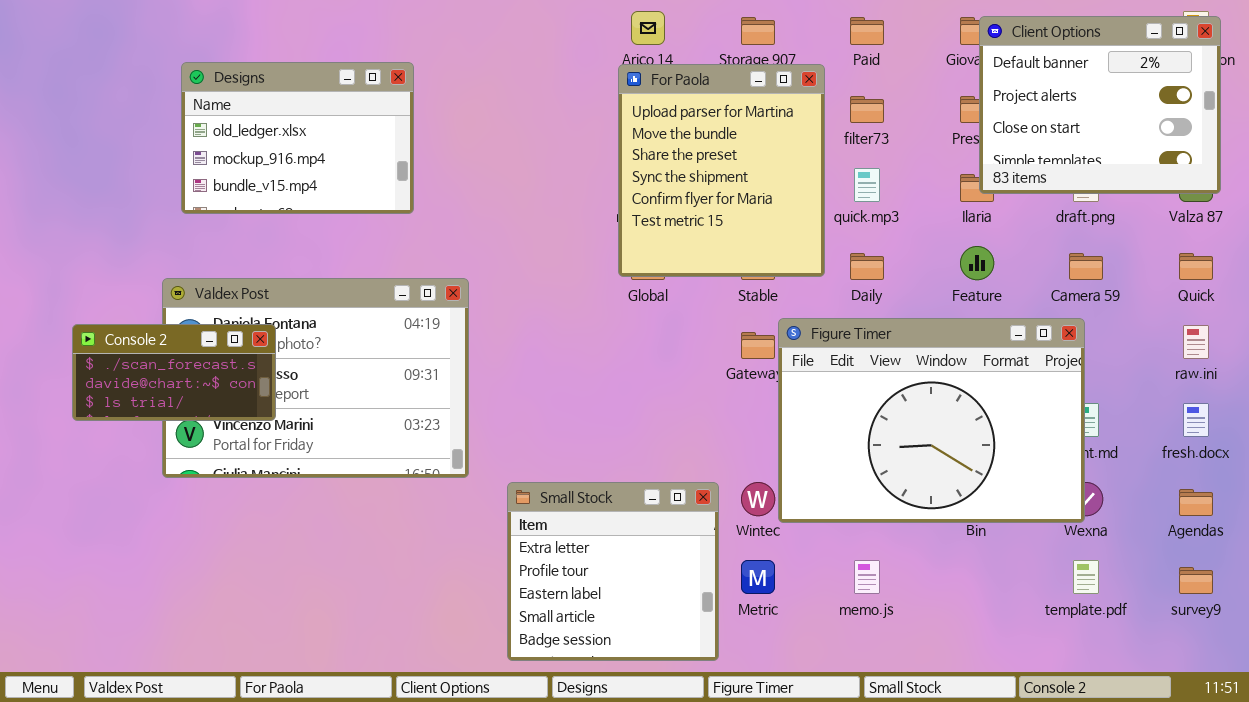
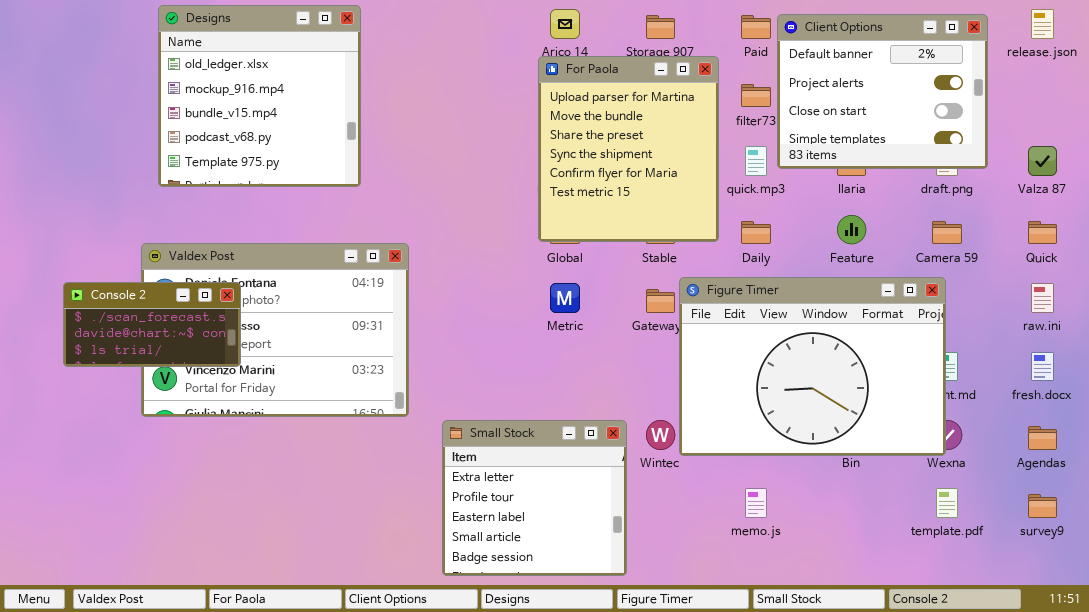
Client Options: [979,16,1221,194] -> [777,14,988,169], moved
Designs: [181,62,414,214] -> [158,5,361,187], resized
Metric: [741,560,775,594] -> [550,283,580,313], moved

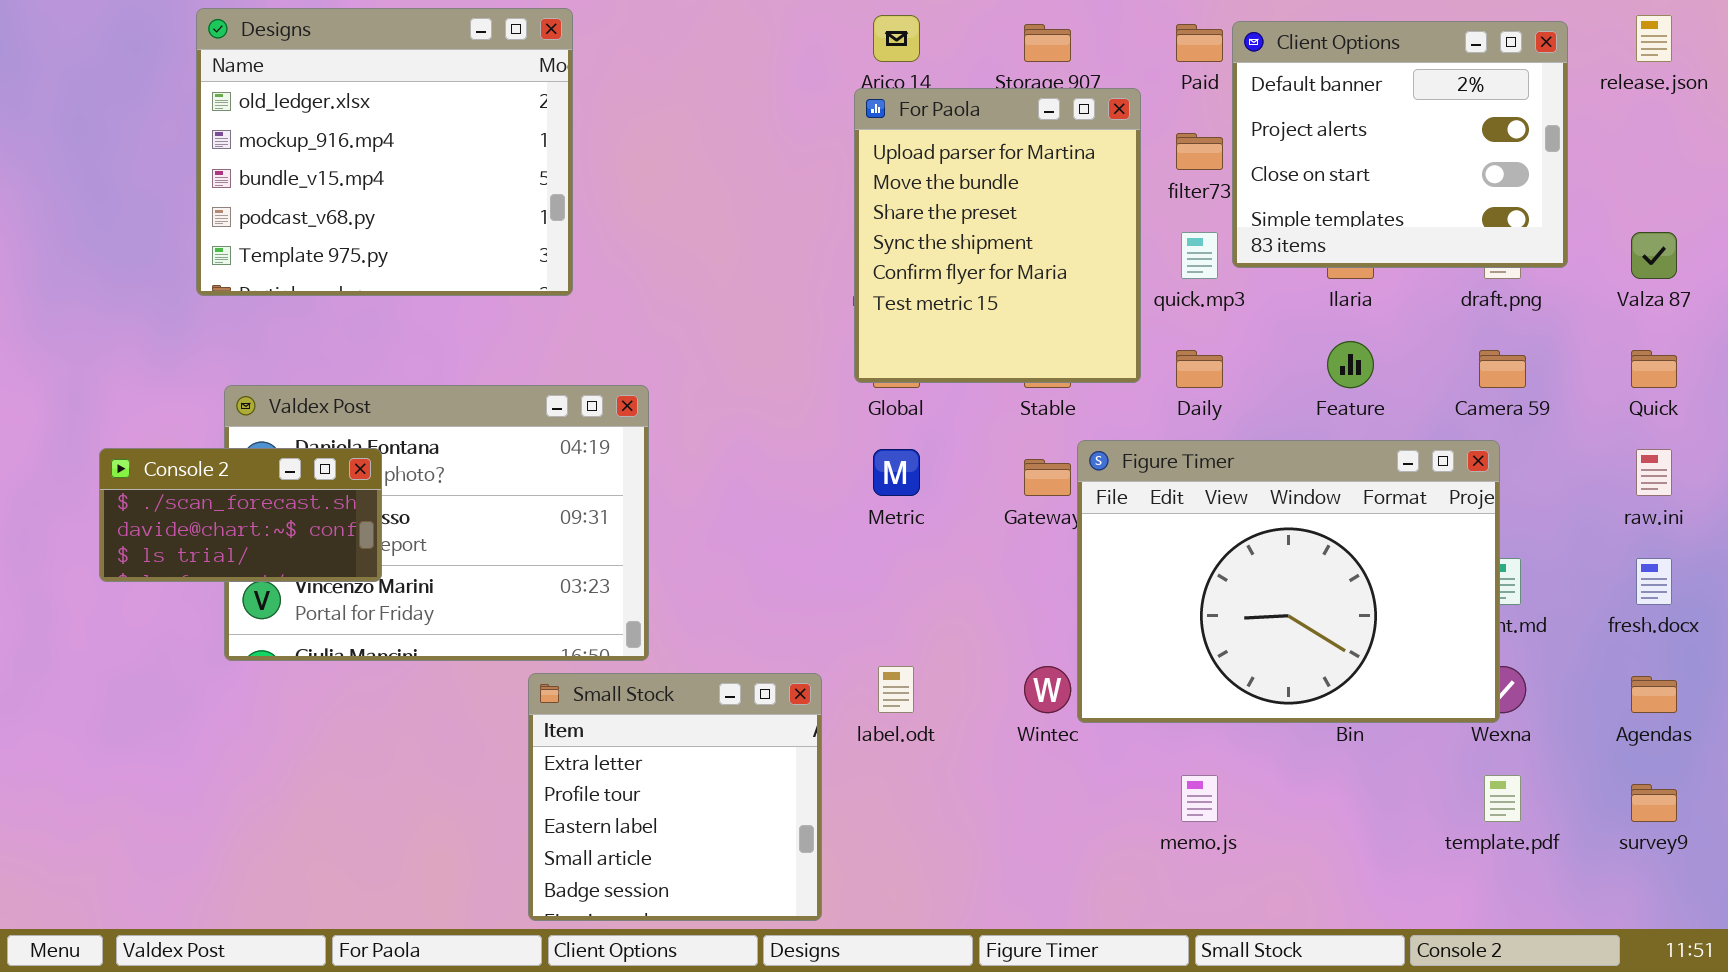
Designs: [158,5,361,187] -> [196,8,573,296], resized
Small Stock: [442,420,627,576] -> [528,673,822,921], moved

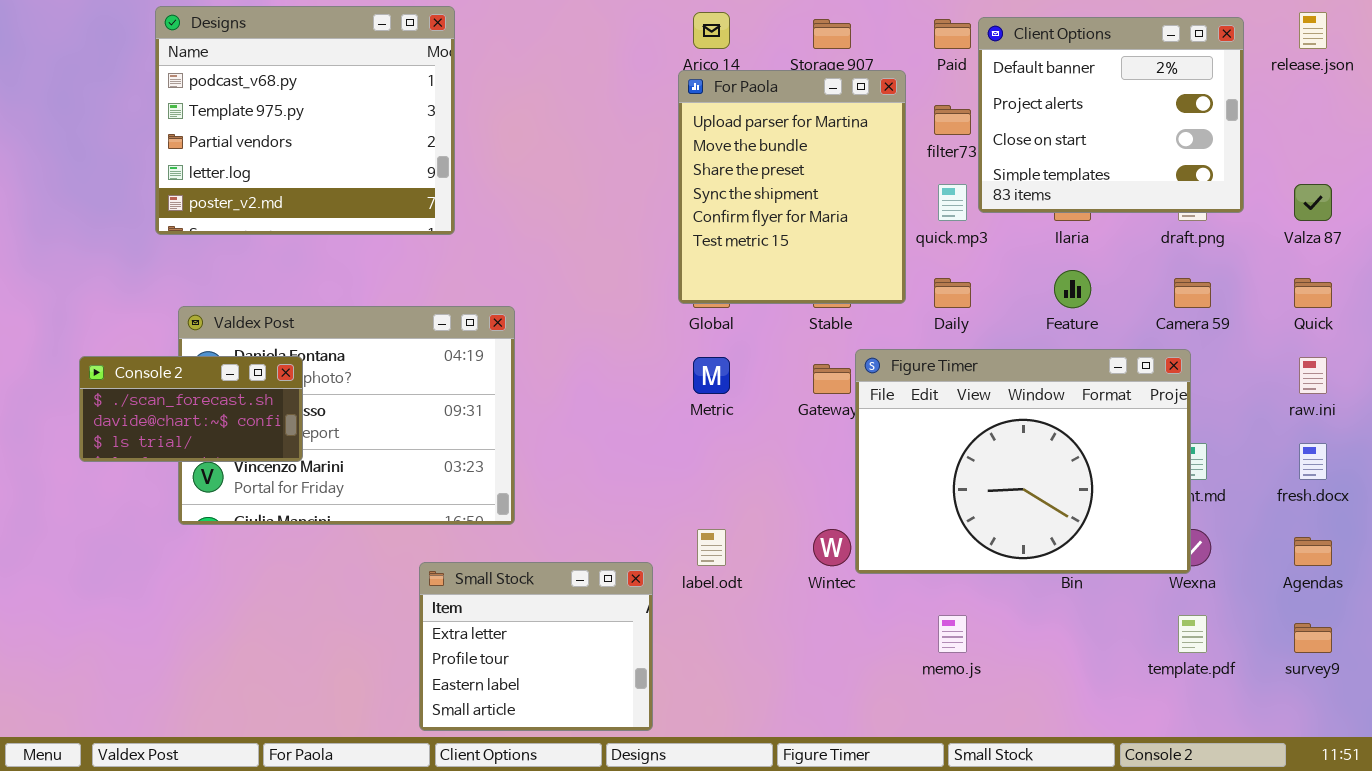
Designs: [196,8,573,296] -> [155,6,455,235], scrolled down 3 rows
Small Stock: [528,673,822,921] -> [419,562,653,731], resized

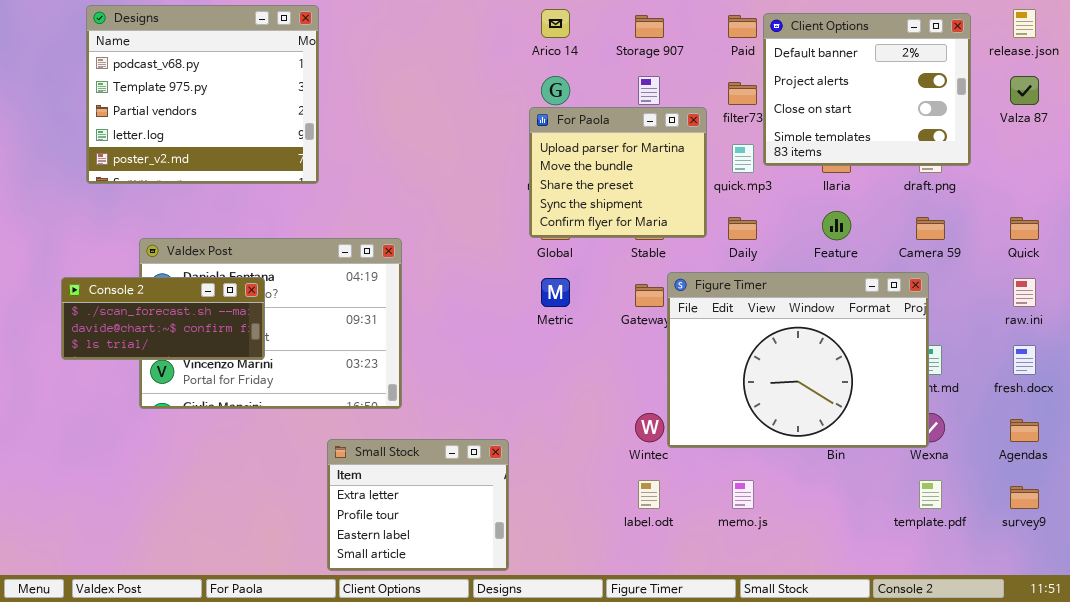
Designs: [155,6,455,235] -> [86,5,319,184], moved
For Paola: [678,70,906,304] -> [529,107,707,238], resized
Valza 87: [1294,184,1332,221] -> [1010,76,1039,105], moved
Console 2: [79,356,303,462] -> [61,277,265,360], resized
label.odt: [697,529,726,566] -> [638,480,660,509], moved

